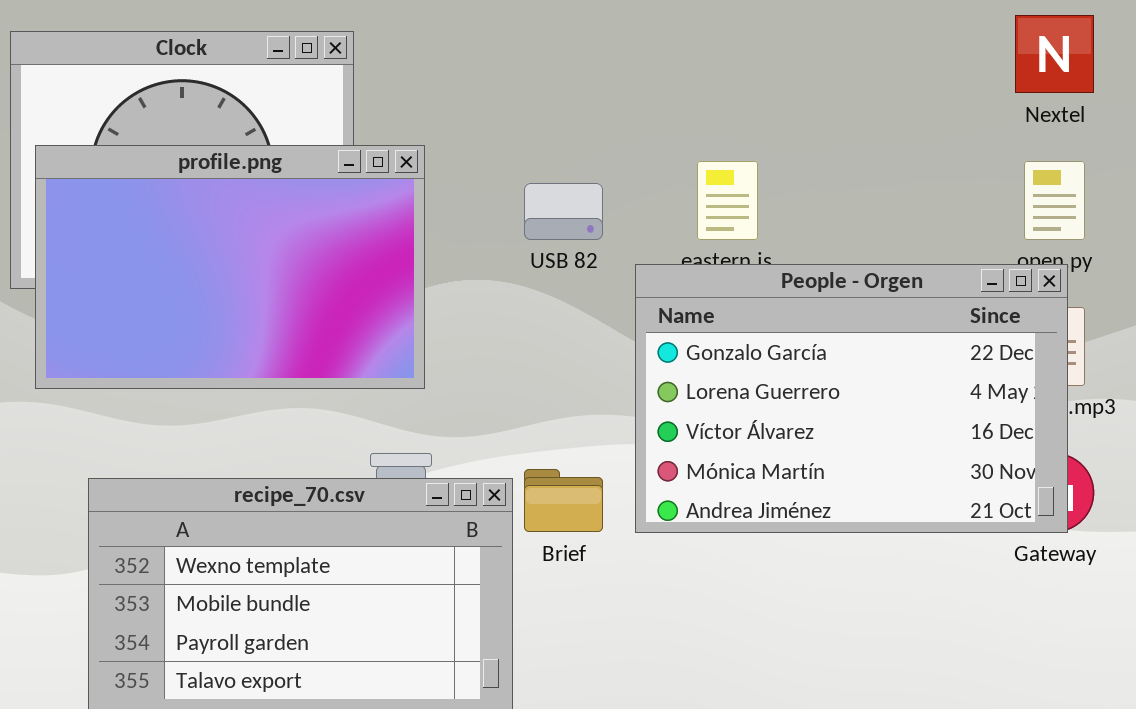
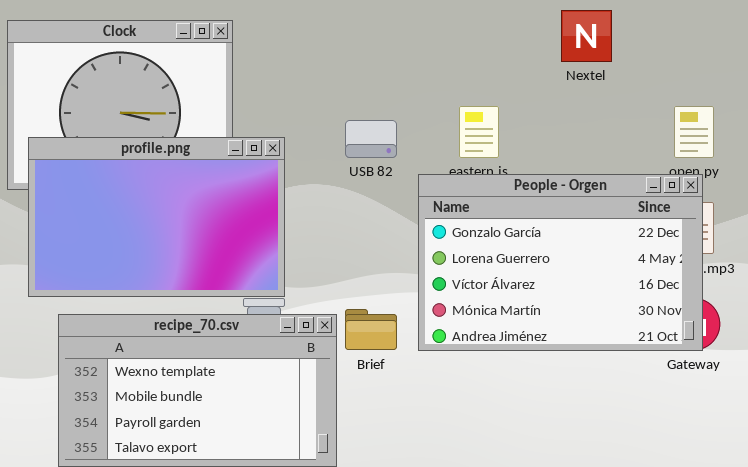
Nextel: [1015,15,1094,93] -> [561,10,612,62], moved
profile.png: [35,145,425,389] -> [28,137,285,297], moved

